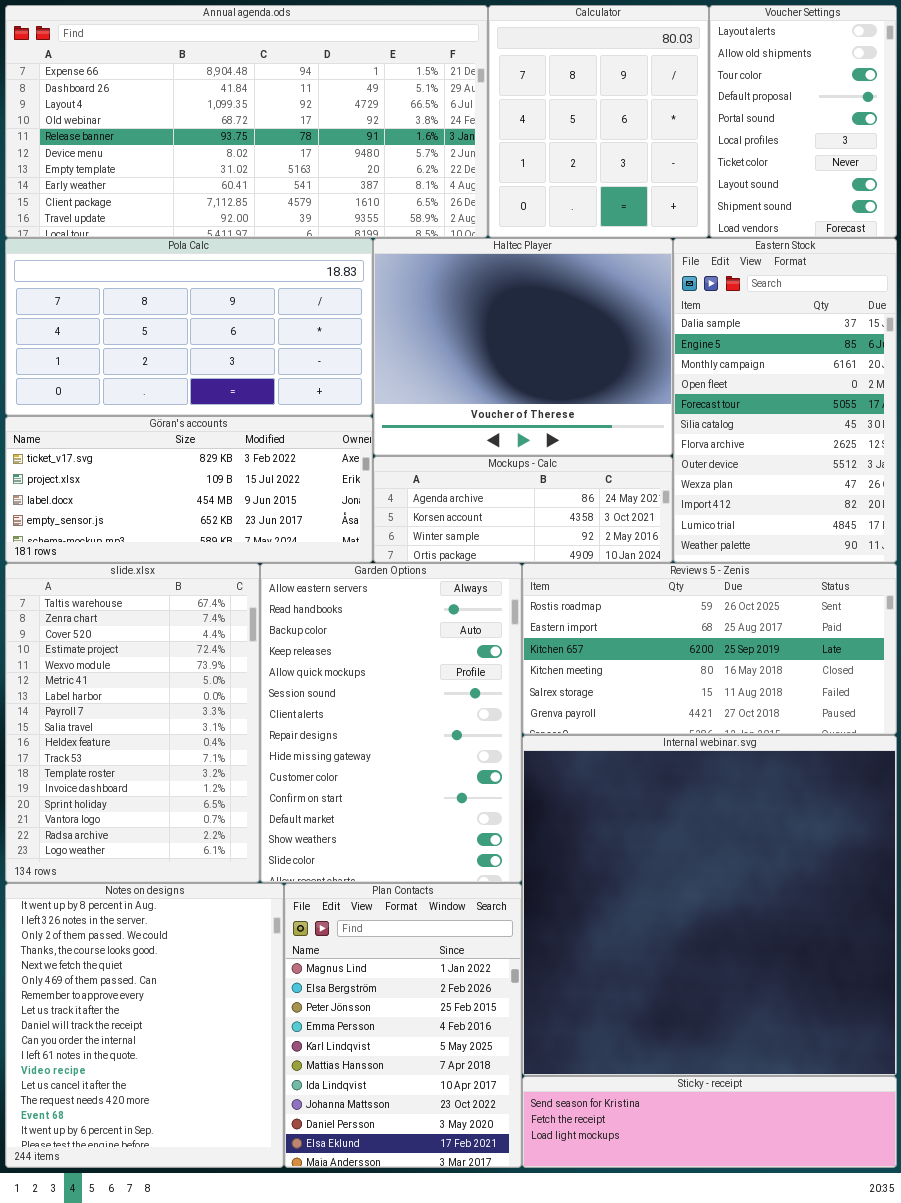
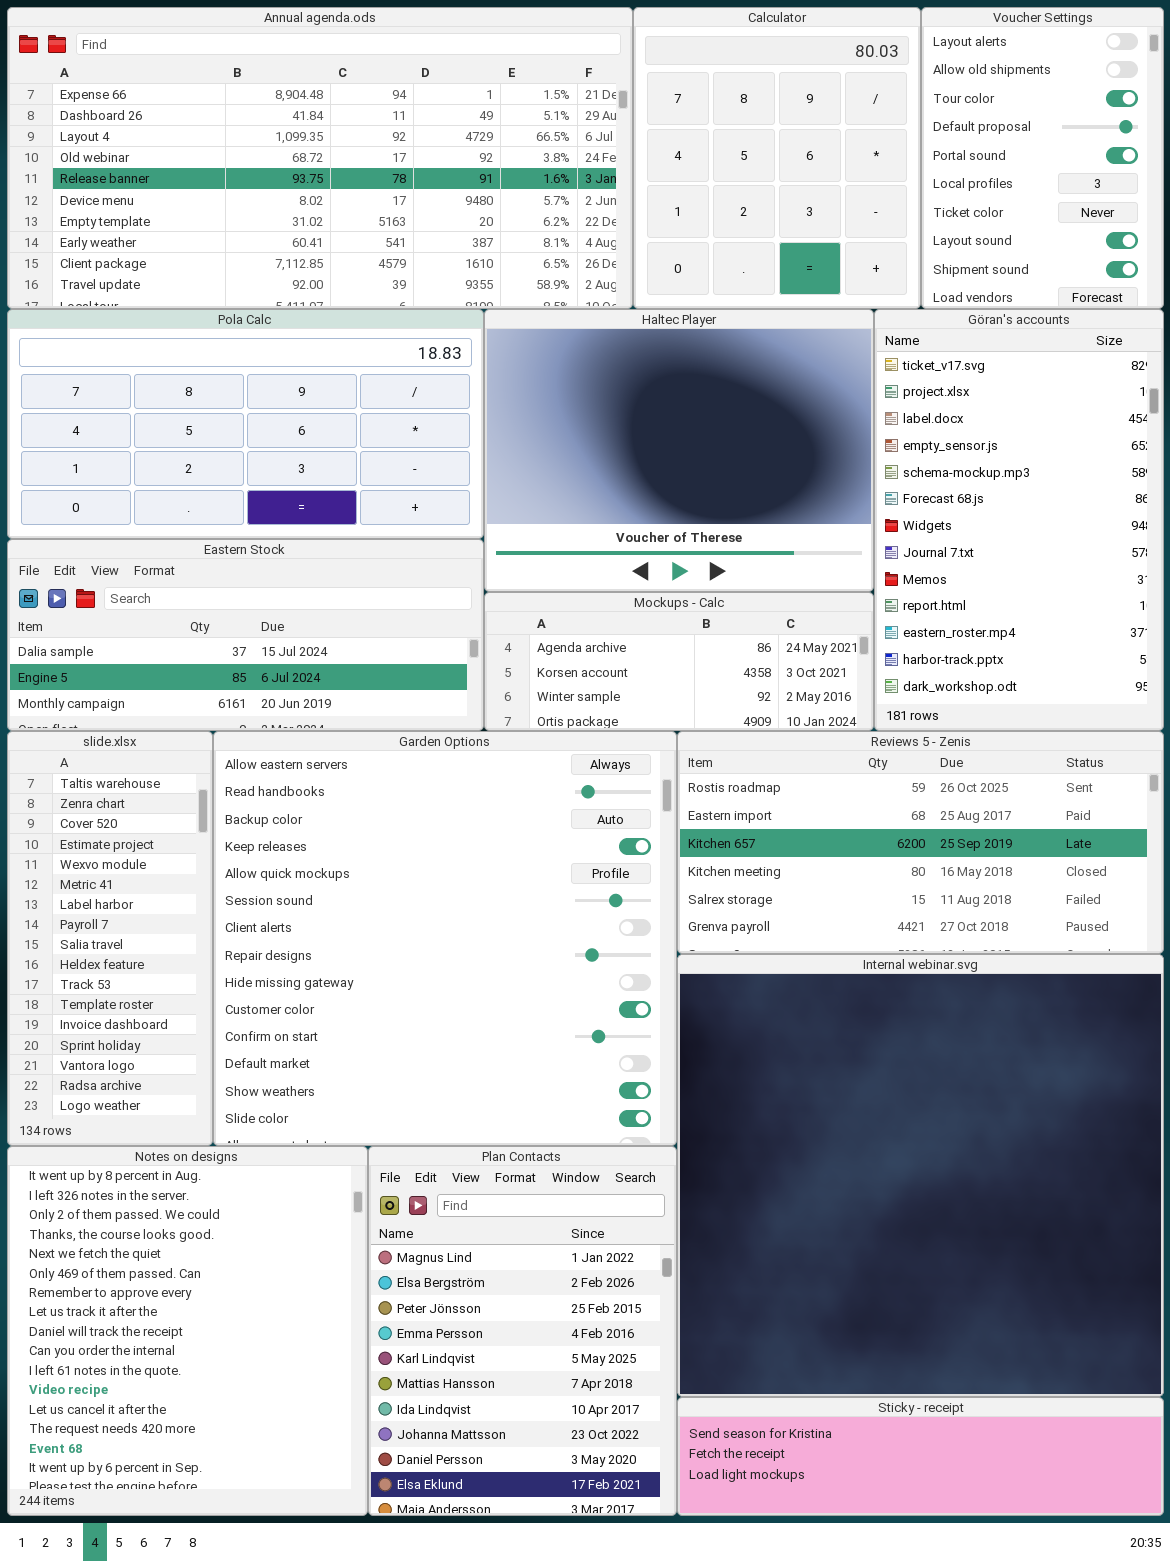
Eastern Stock: [673,238,897,563] -> [7,539,484,731], moved, resized
Göran's accounts: [5,416,373,563] -> [874,309,1164,731], moved, resized
slide.xlsx: [5,563,260,883] -> [7,731,213,1146], resized
Garden Options: [260,563,522,883] -> [213,731,677,1146], resized

